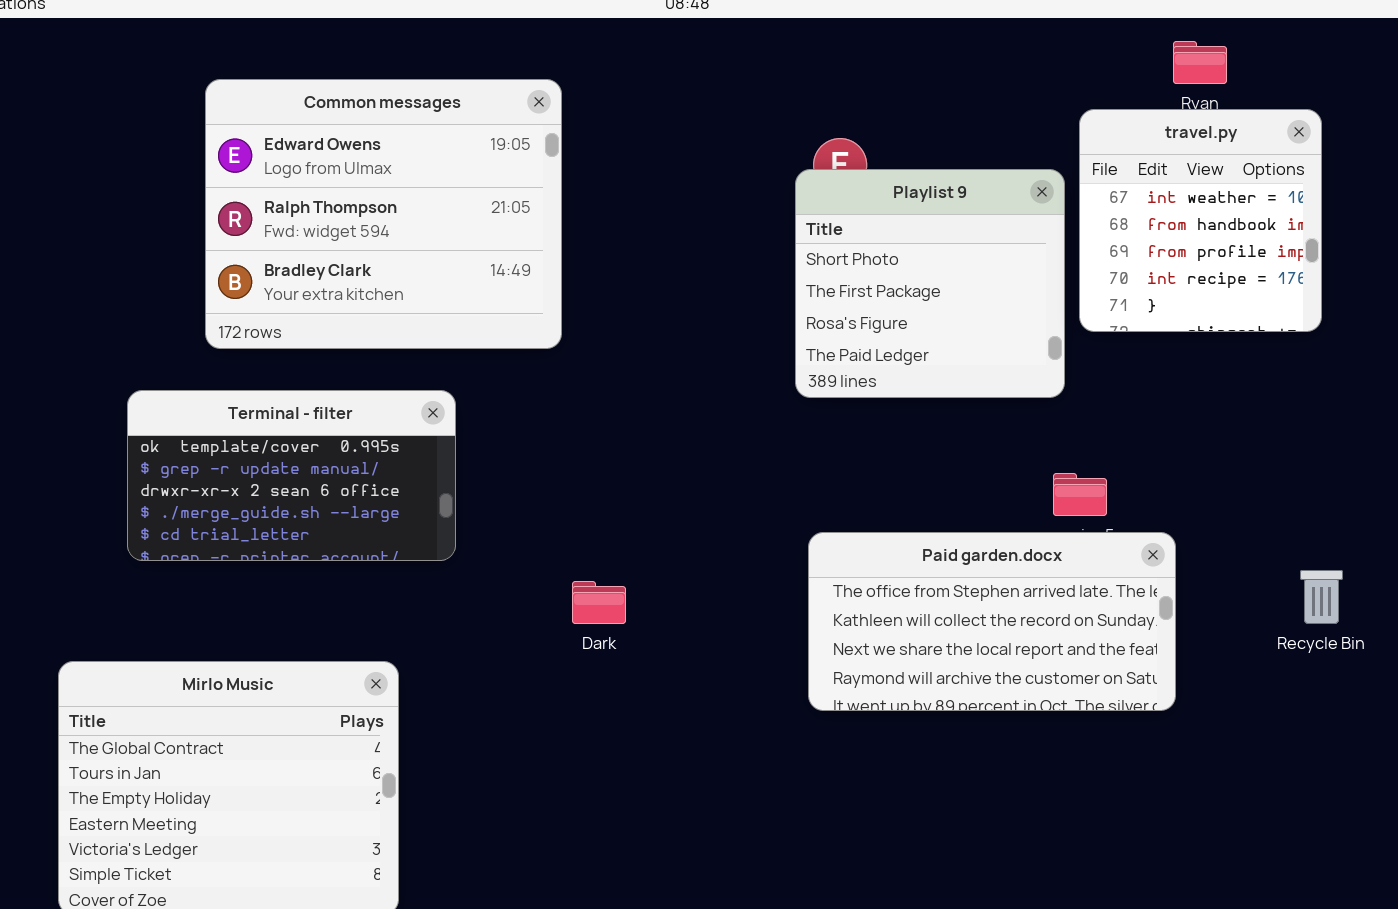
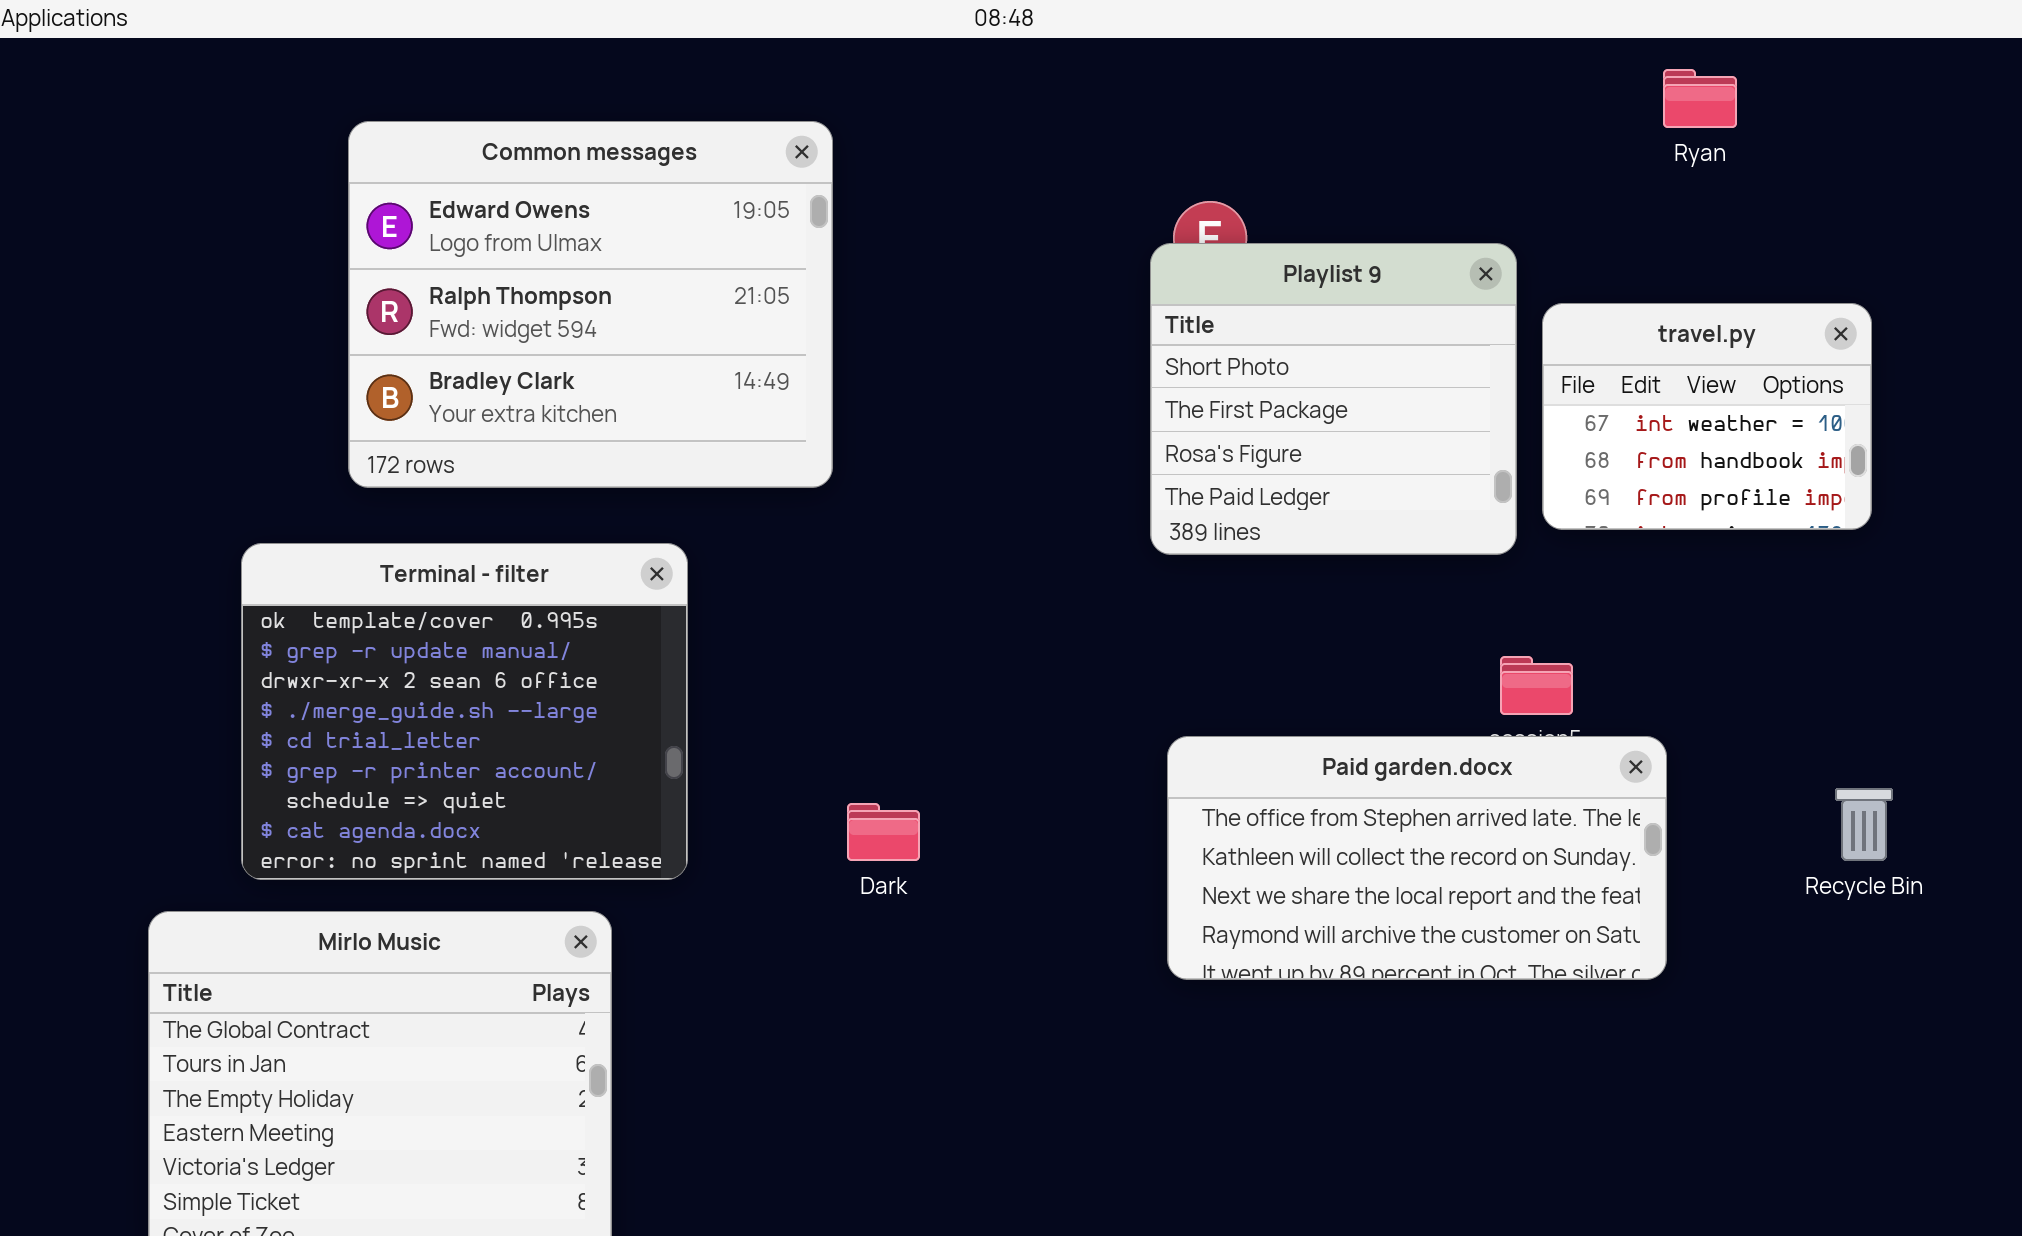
travel.py: [1079,109,1322,332] -> [1542,303,1872,530], moved, resized
Terminal - filter: [127,390,456,561] -> [241,543,688,880], resized

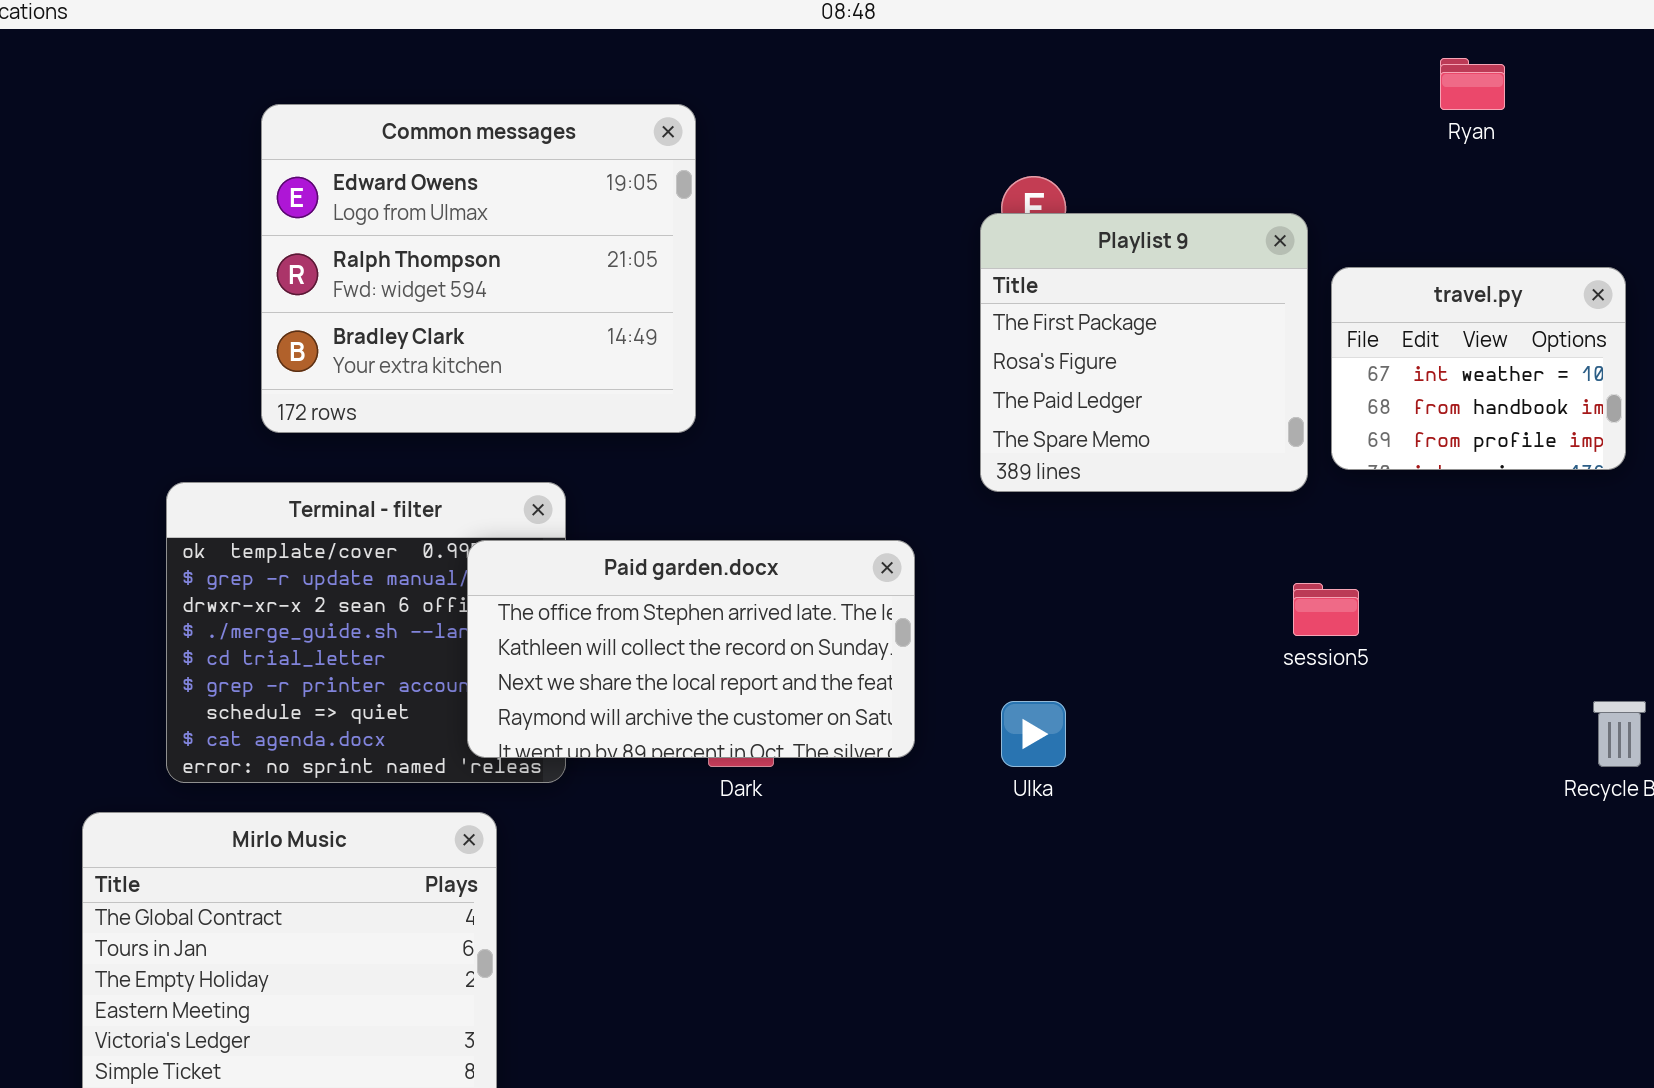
Playlist 9: [1150,243,1517,555] -> [980,213,1308,492], scrolled down 1 row
Paid garden.docx: [1167,736,1667,980] -> [467,540,915,758], moved

